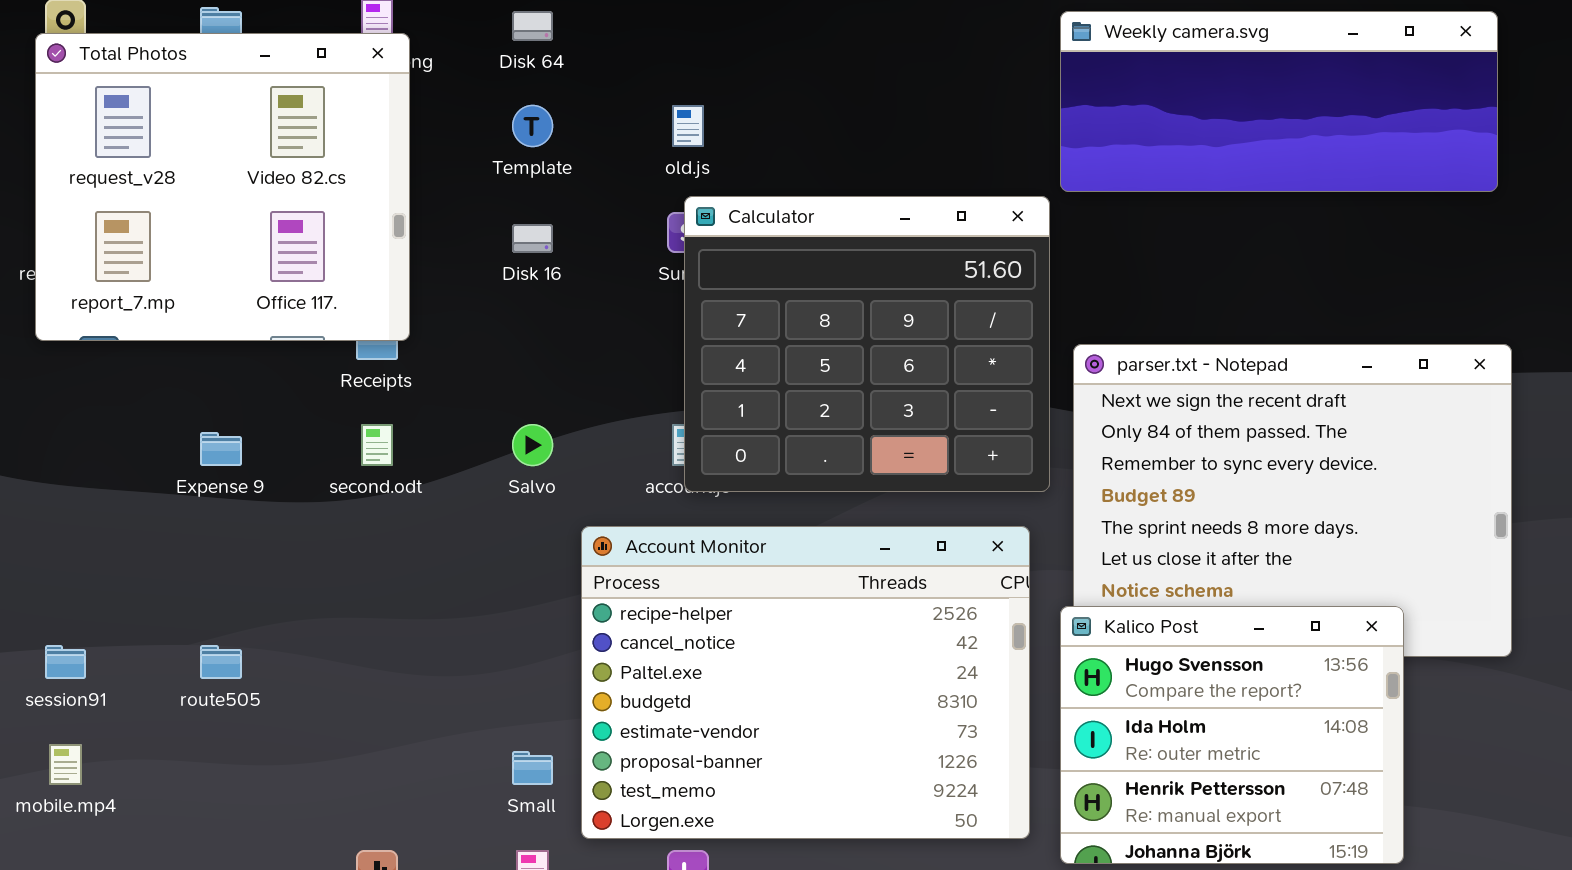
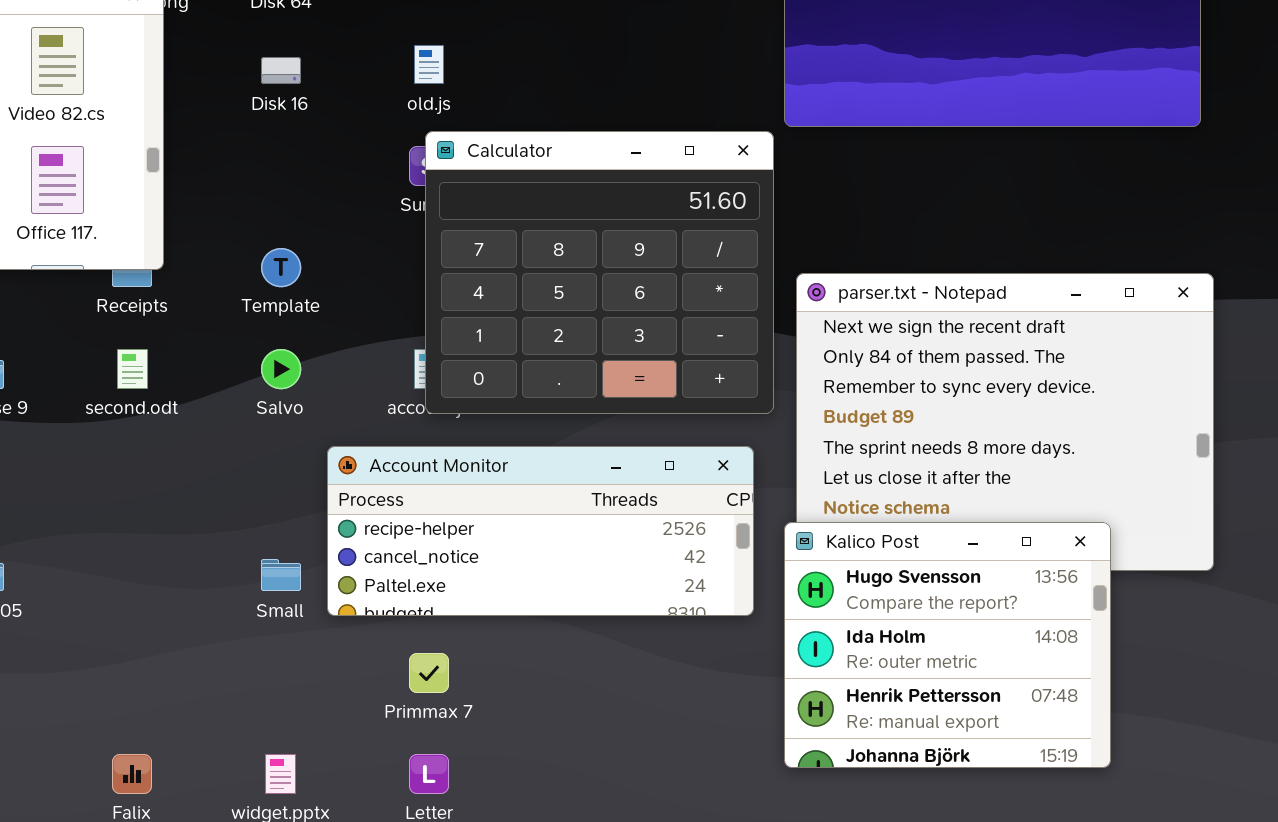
Template: [512,105,553,147] -> [261,248,301,287], moved
Disk 16: [512,224,553,253] -> [261,57,301,84], moved
Account Monitor: [581,526,1030,839] -> [327,446,754,616], resized
Small: [512,751,553,785] -> [261,559,301,591], moved

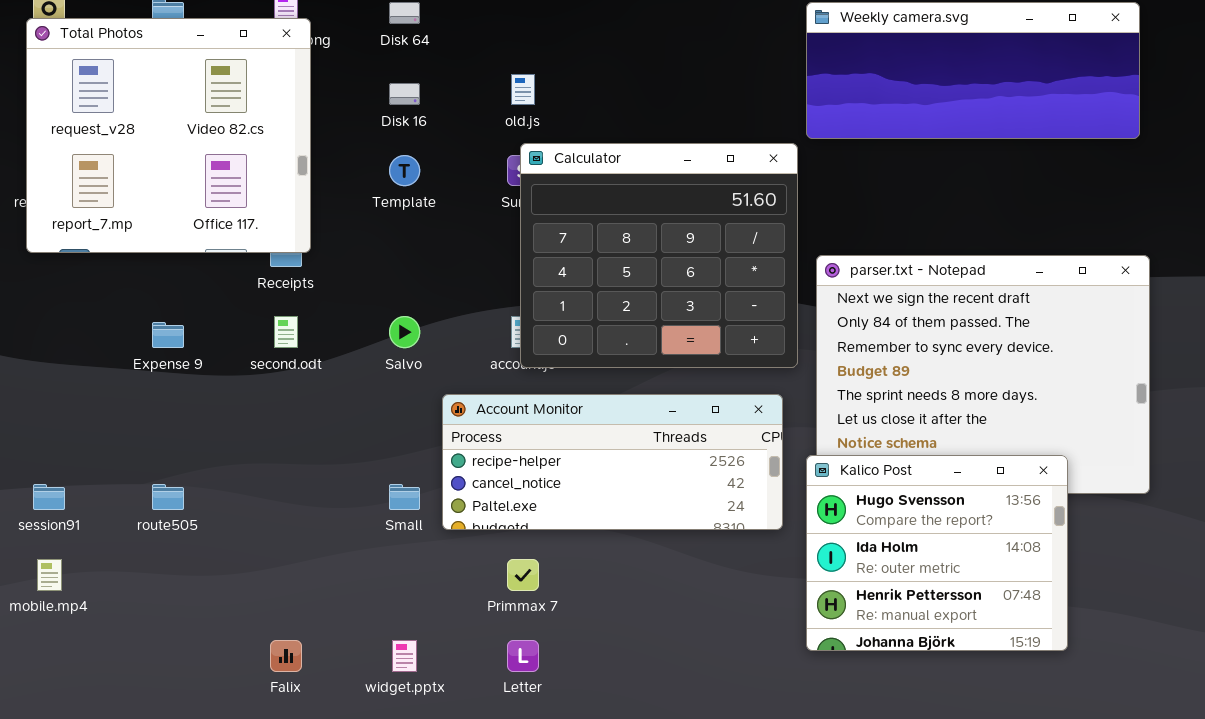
Template: [261,248,301,287] -> [389,155,420,186], moved

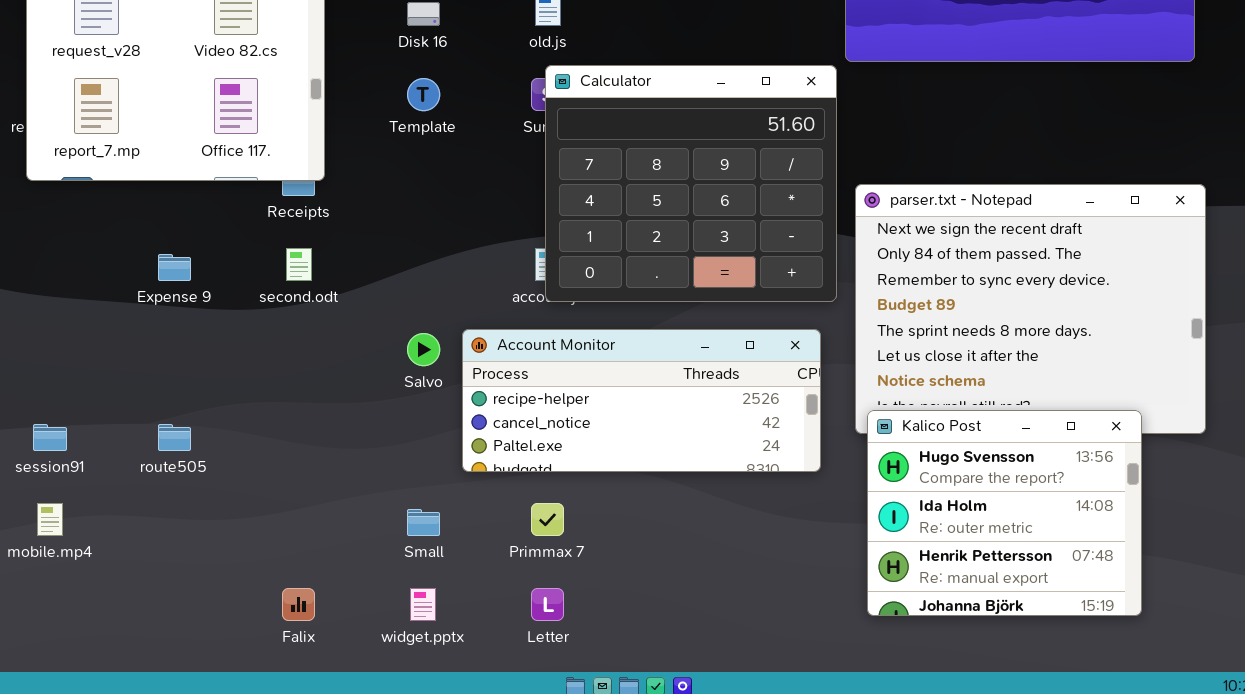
Salvo: [389,316,420,348] -> [407,333,440,366], moved
Kalico Post: [806,455,1068,651] -> [867,410,1142,616], moved
Small: [389,484,420,510] -> [407,509,440,536], moved

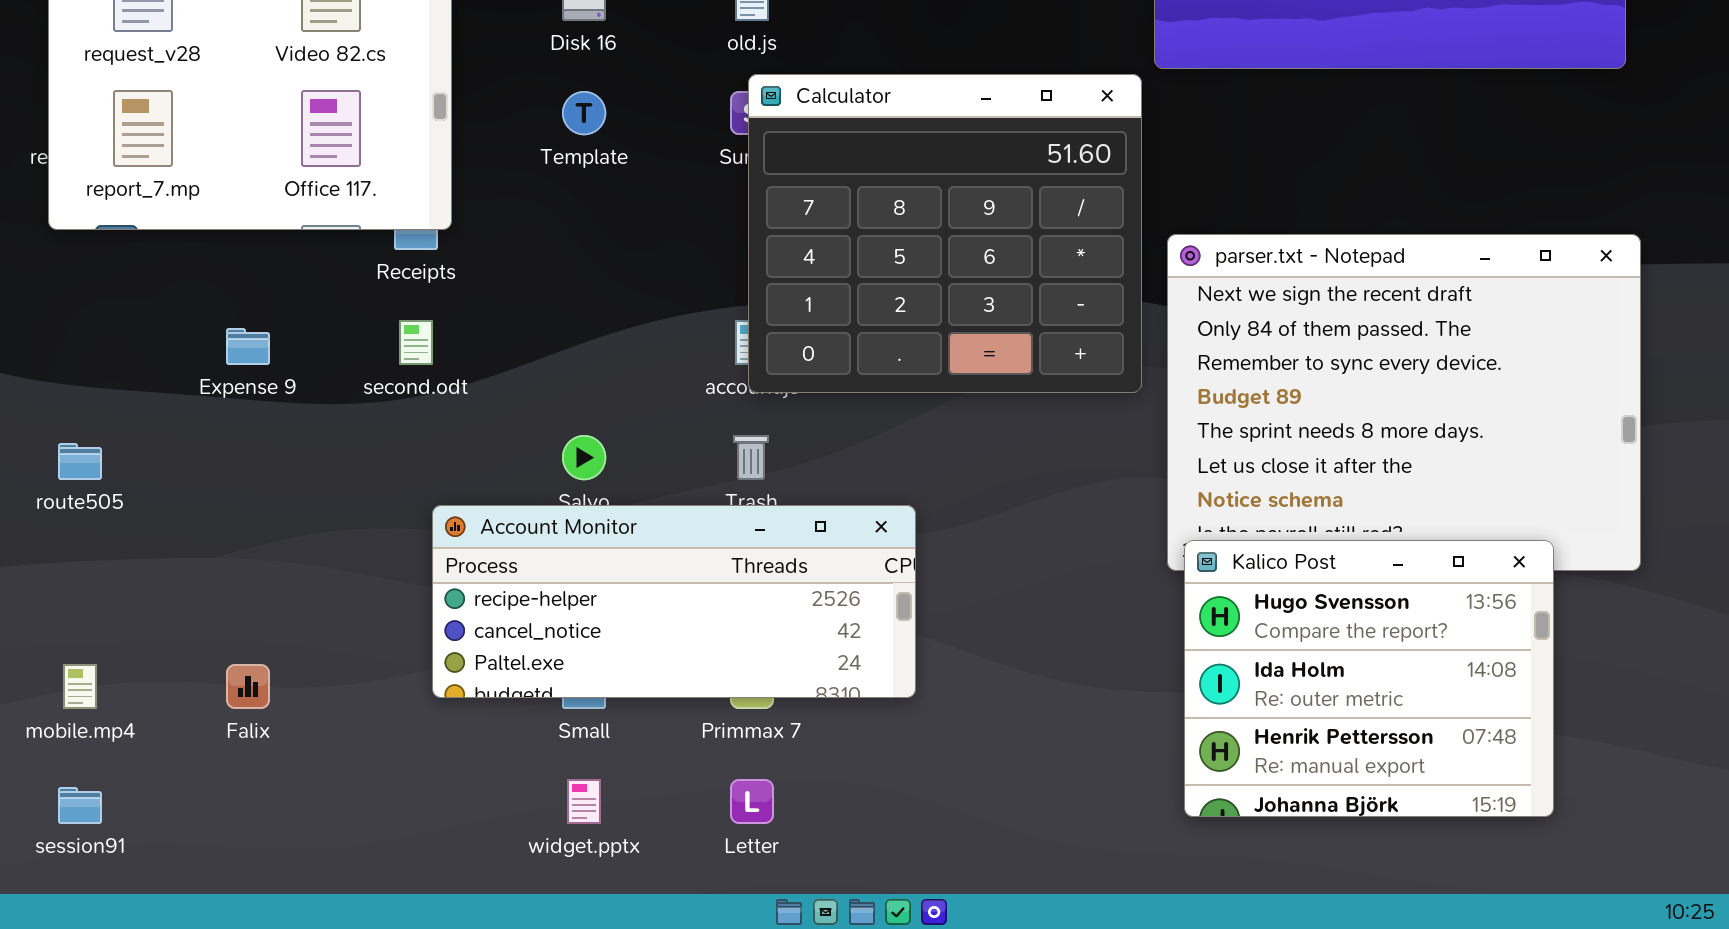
Account Monitor: [462,329,821,472] -> [432,505,916,698], moved
session91: [33,424,67,451] -> [58,787,102,824], moved
route505: [158,424,191,451] -> [58,443,102,480], moved
Falix: [282,588,315,621] -> [226,664,270,709], moved

